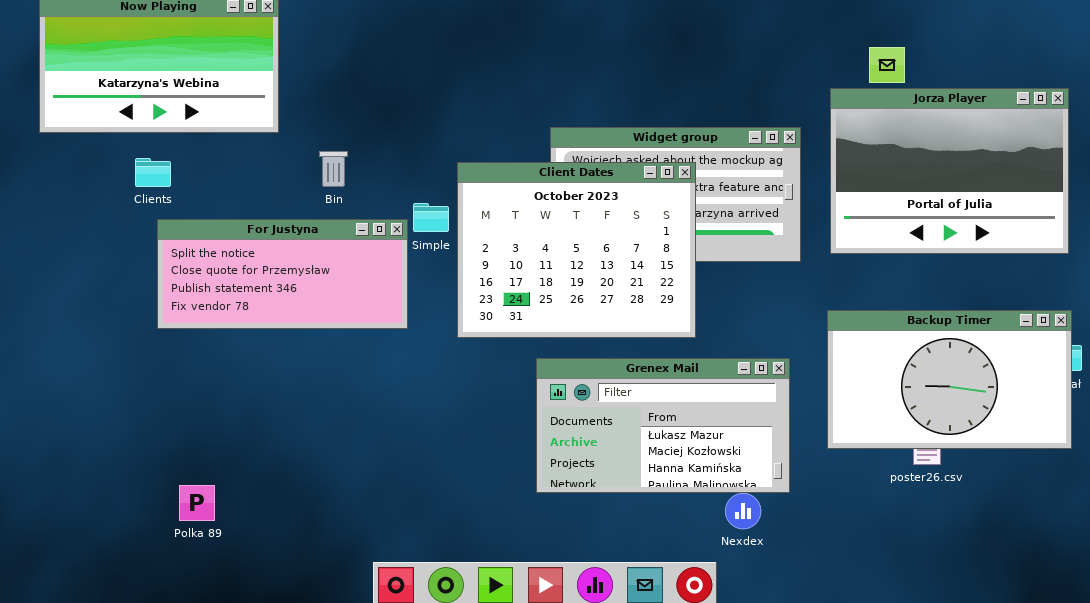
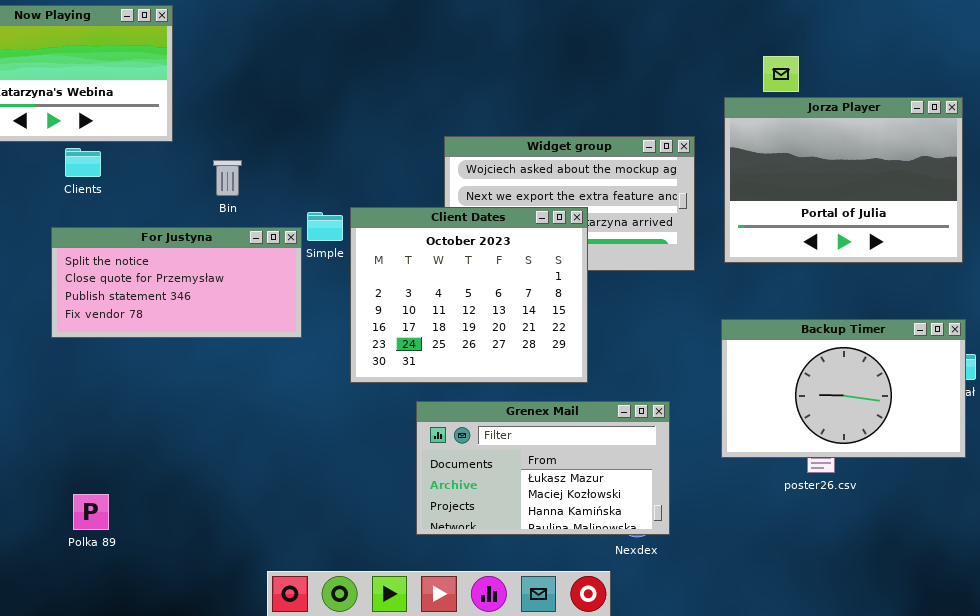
Clients: [135,158,171,187] -> [65,148,101,177], moved
Client Dates: [457,162,696,338] -> [350,207,588,383], moved
Grenex Mail: [536,358,790,493] -> [416,401,670,535], moved

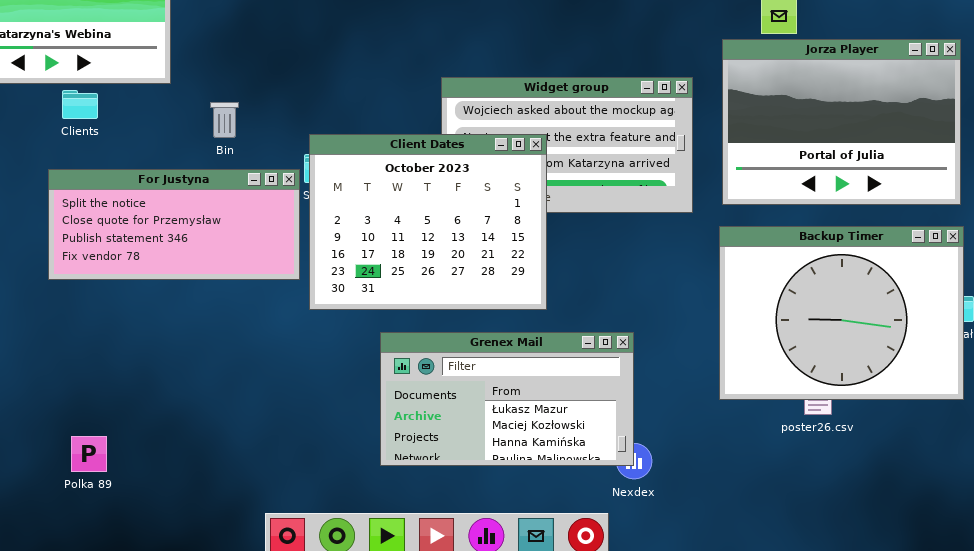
Client Dates: [350,207,588,383] -> [309,134,547,310], moved
Backup Timer: [721,319,966,458] -> [719,226,964,400], resized
Grenex Mail: [416,401,670,535] -> [380,332,634,466], moved

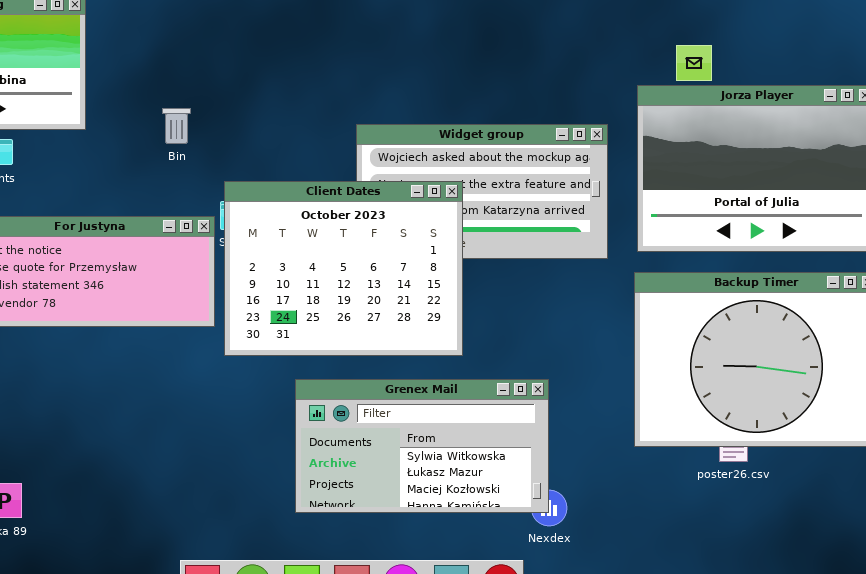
Bin: [210,102,239,138] -> [162,108,191,144], moved
Grenex Mail: [380,332,634,466] -> [295,379,549,513], scrolled up 1 row

